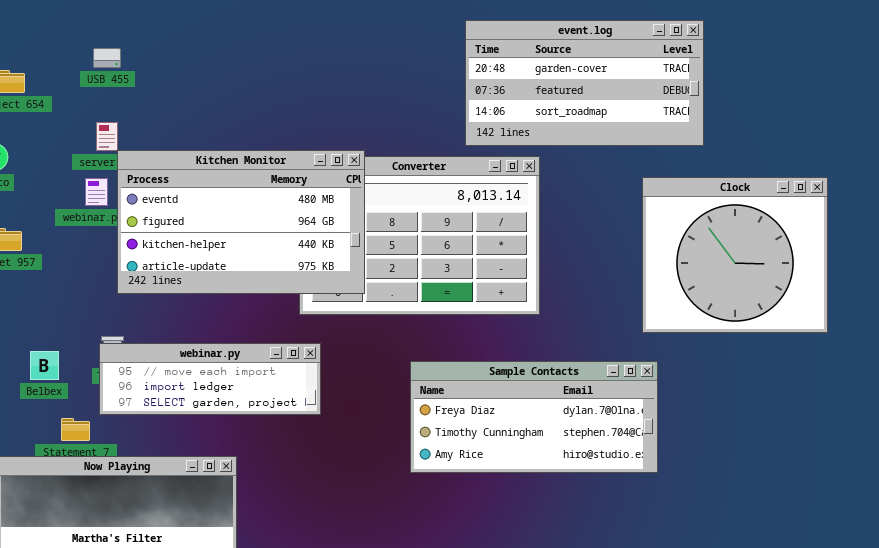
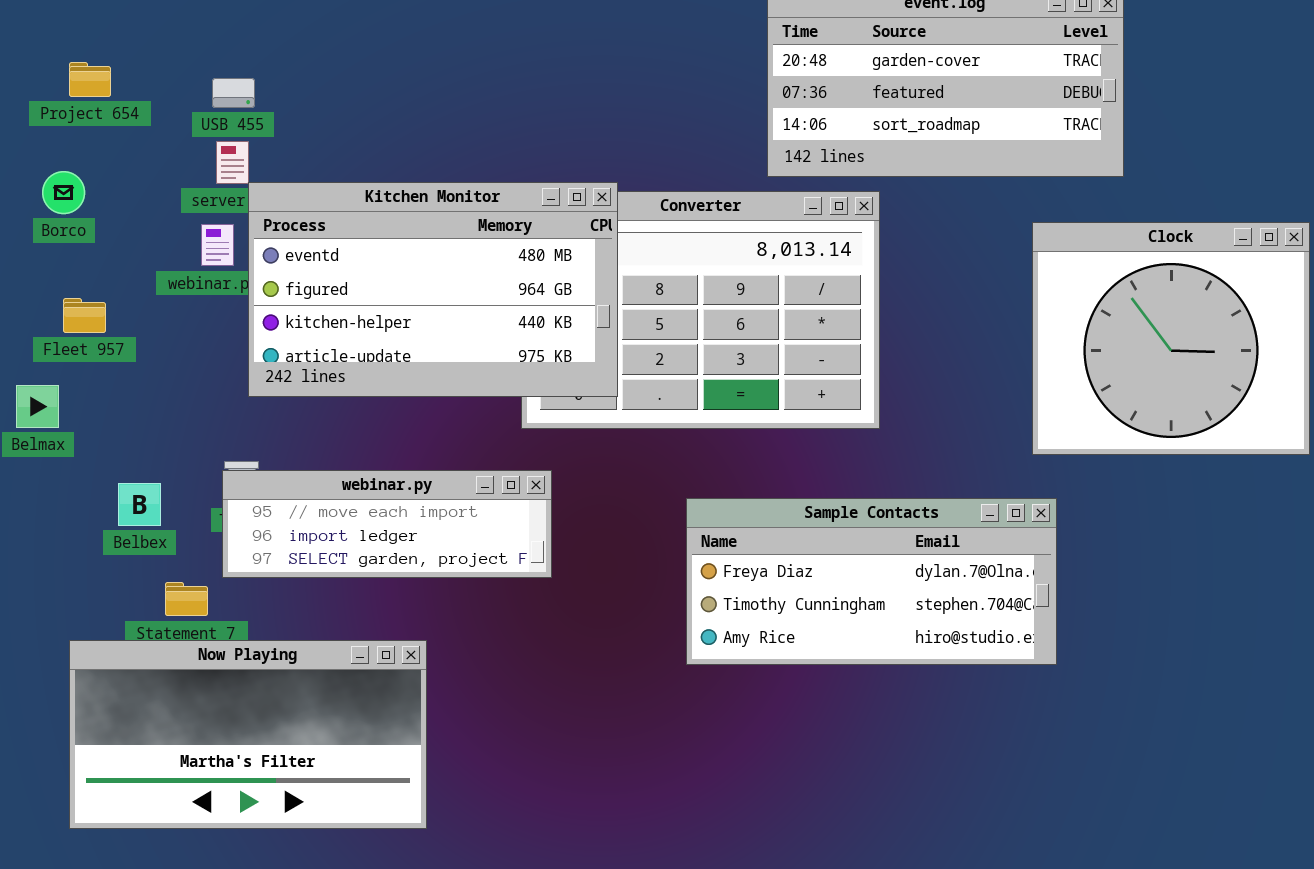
USB 455: [93,48,121,68] -> [212,78,255,108], moved

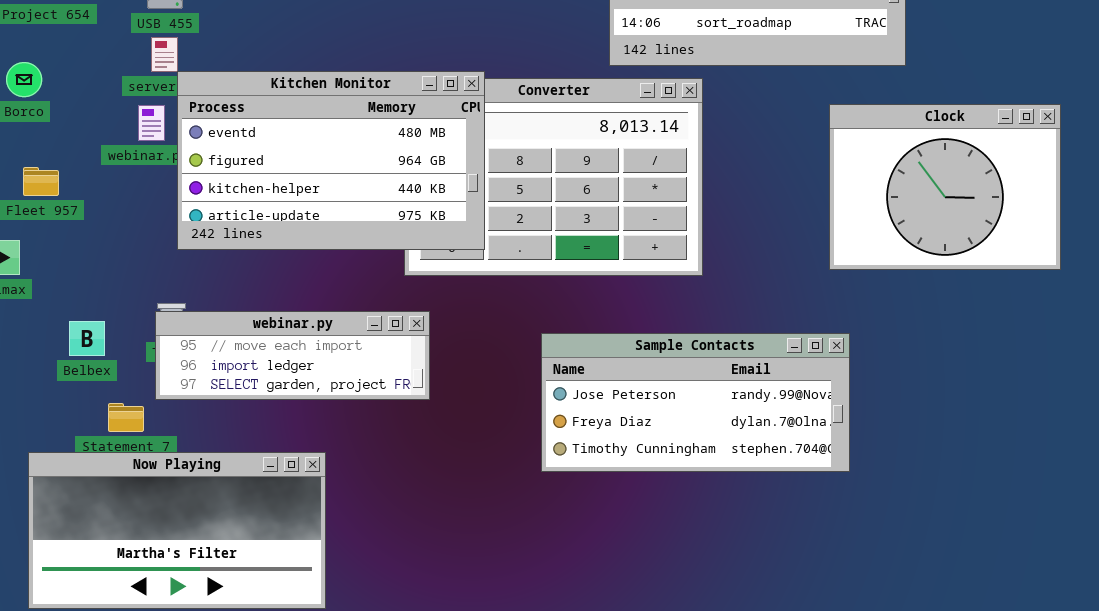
Clock: [1032,222,1310,455] -> [829,104,1061,270], resized
Sample Contacts: [686,498,1057,665] -> [541,333,850,472], scrolled up 1 row

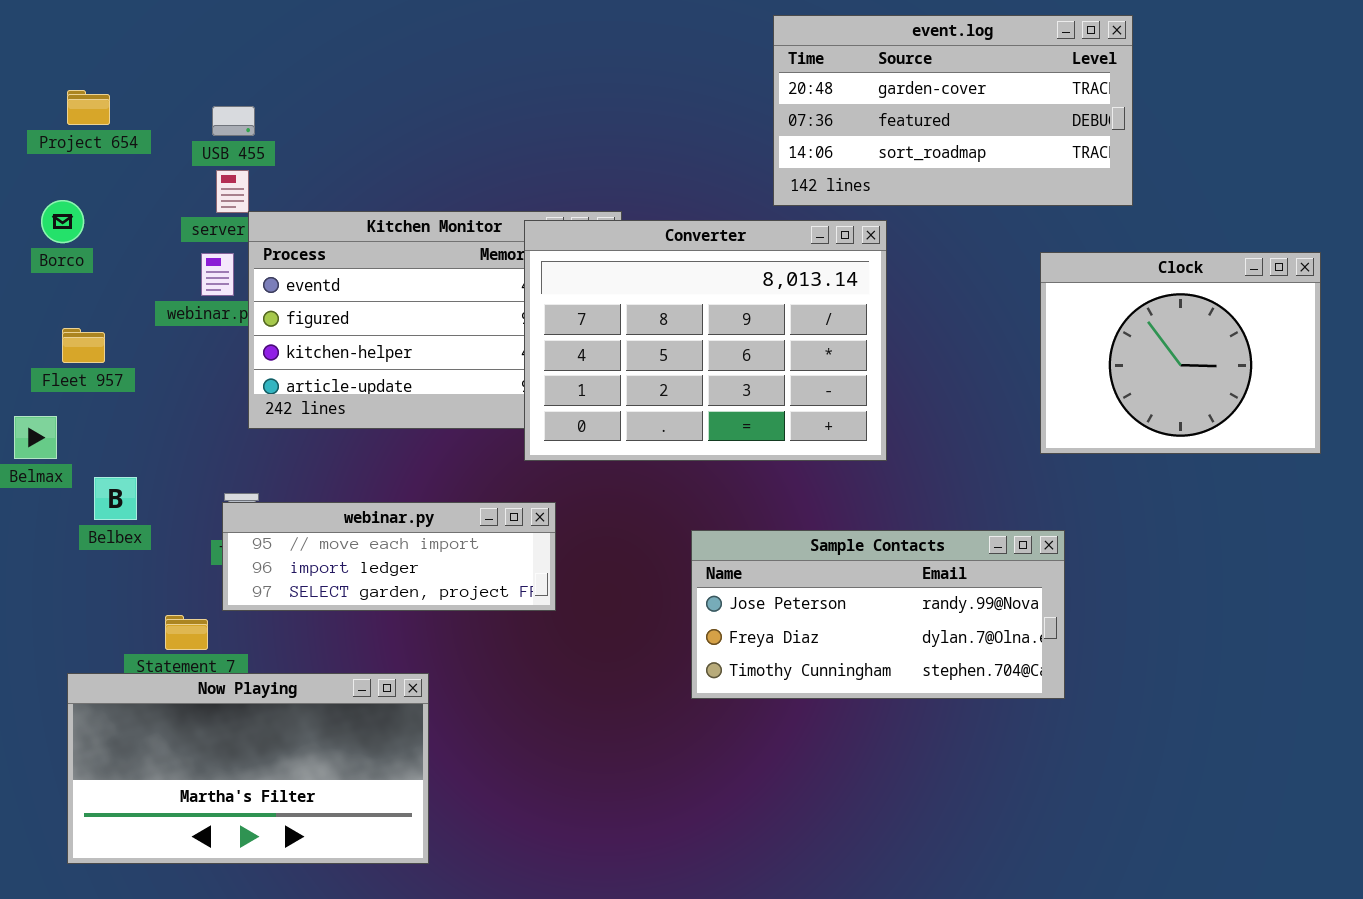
Converter: [404,78,703,276] -> [524,220,887,461], raised
Belbex: [69,321,105,356] -> [94,477,137,520], moved

